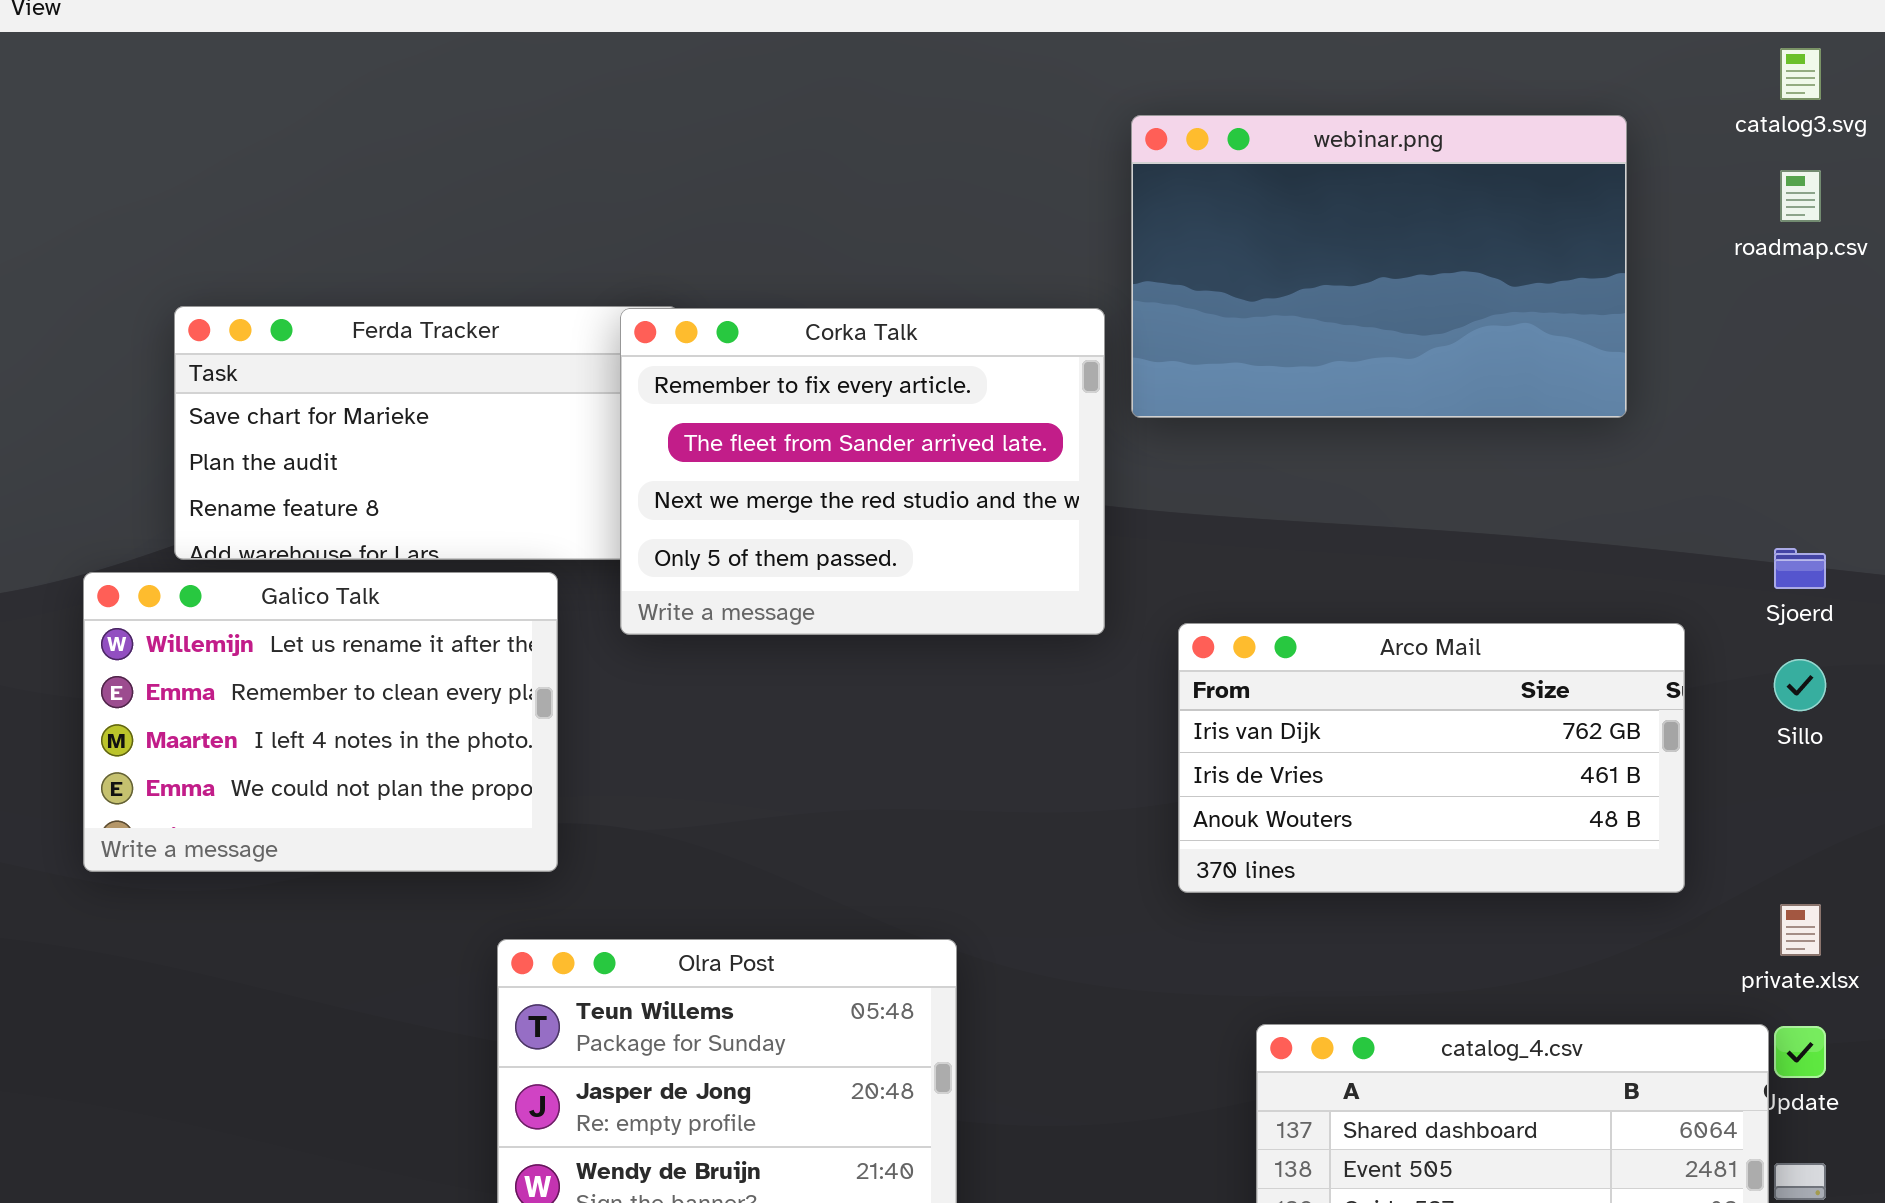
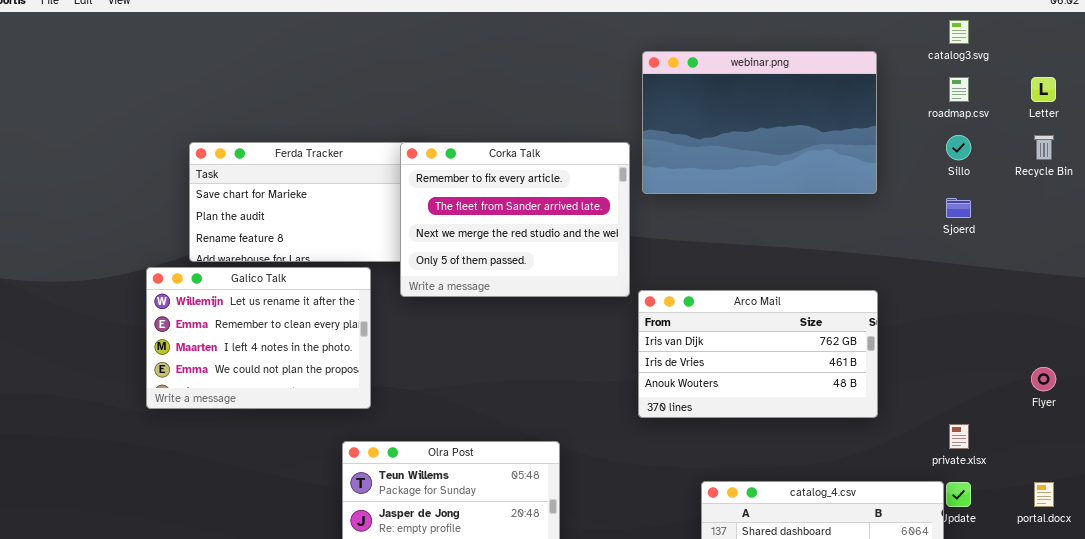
Sjoerd: [1774,548,1826,589] -> [946,198,971,218], moved
Arco Mail: [1178,623,1685,893] -> [638,290,878,418], moved
Sillo: [1774,659,1826,711] -> [946,135,971,160], moved

